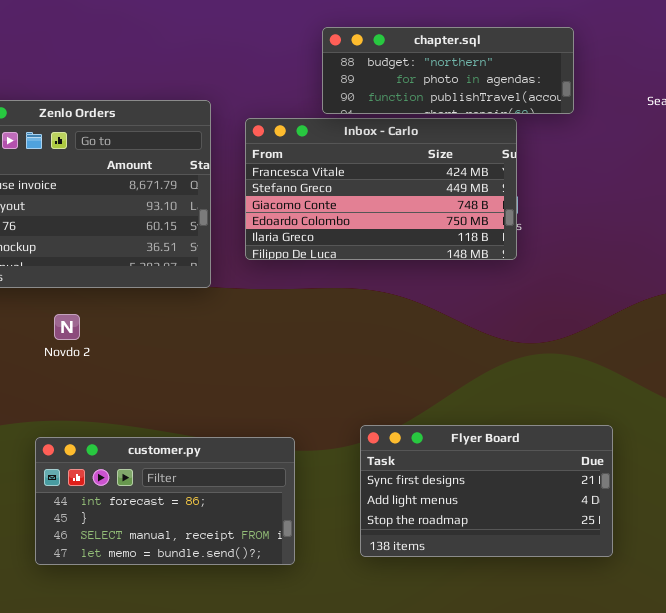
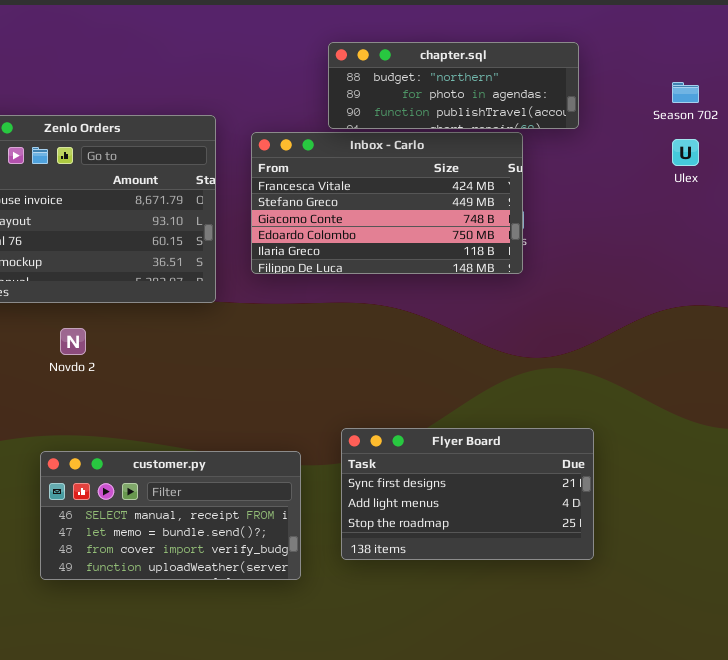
Flyer Board: [360,425,613,557] -> [341,428,594,560], moved
customer.py: [35,437,295,565] -> [40,451,301,580], scrolled down 2 rows

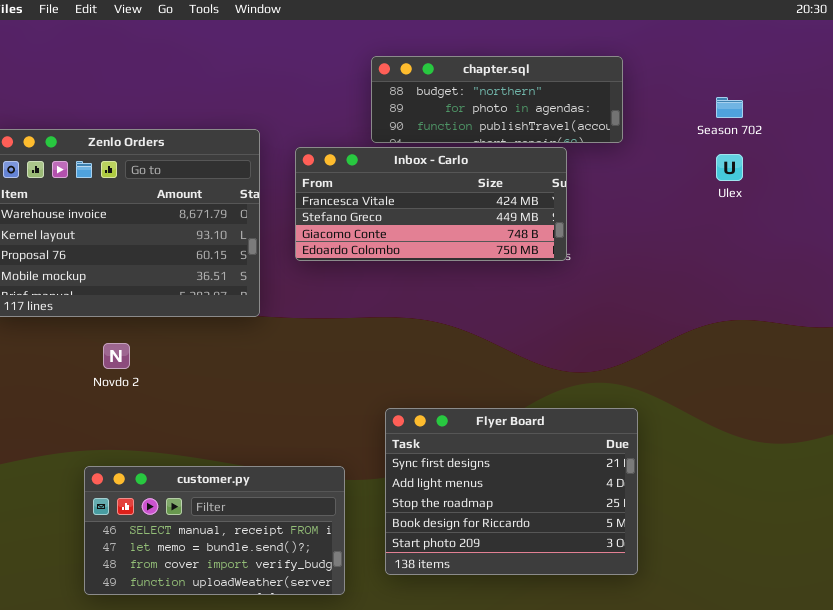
Inbox - Carlo: [251,132,523,274] -> [295,147,567,261], resized
Flyer Board: [341,428,594,560] -> [385,408,638,575], resized

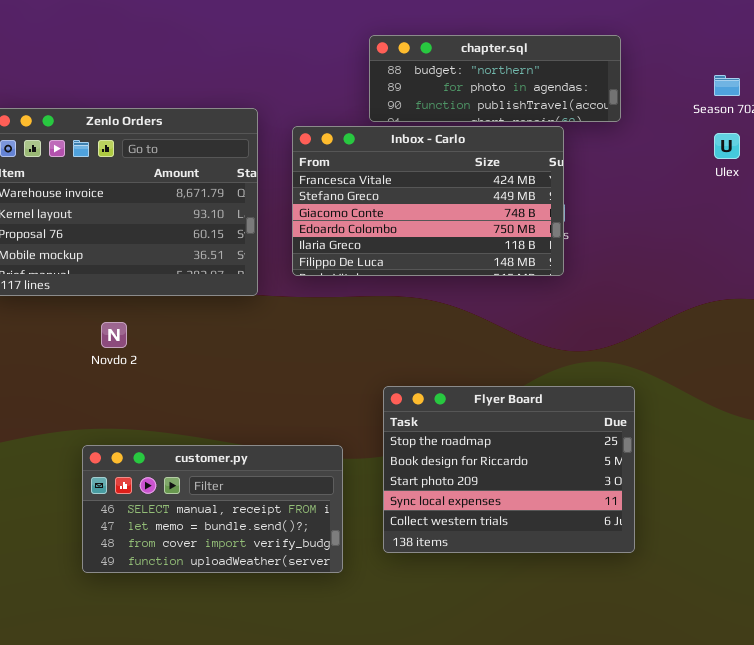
Inbox - Carlo: [295,147,567,261] -> [292,126,564,276], resized
Flyer Board: [385,408,638,575] -> [383,386,635,553], scrolled down 2 rows

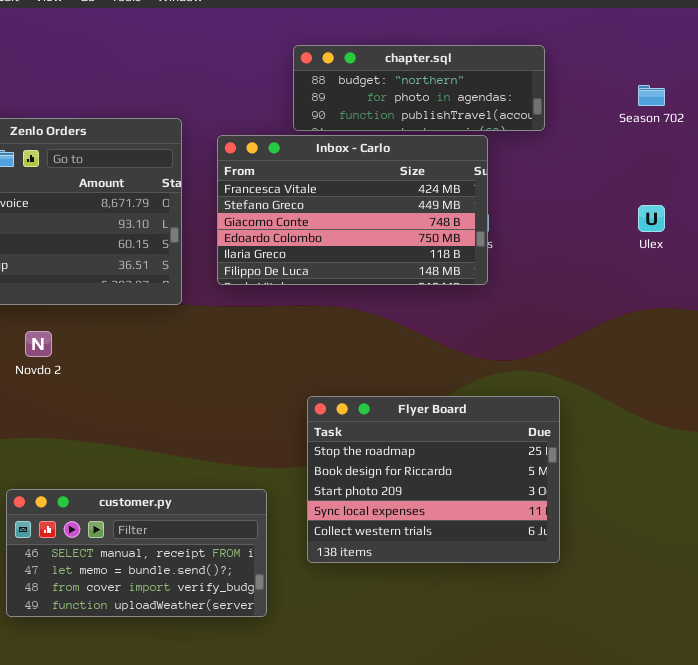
Ulex: [714,133,740,159] -> [638,205,665,232], moved
customer.py: [82,445,343,573] -> [6,489,267,617], moved

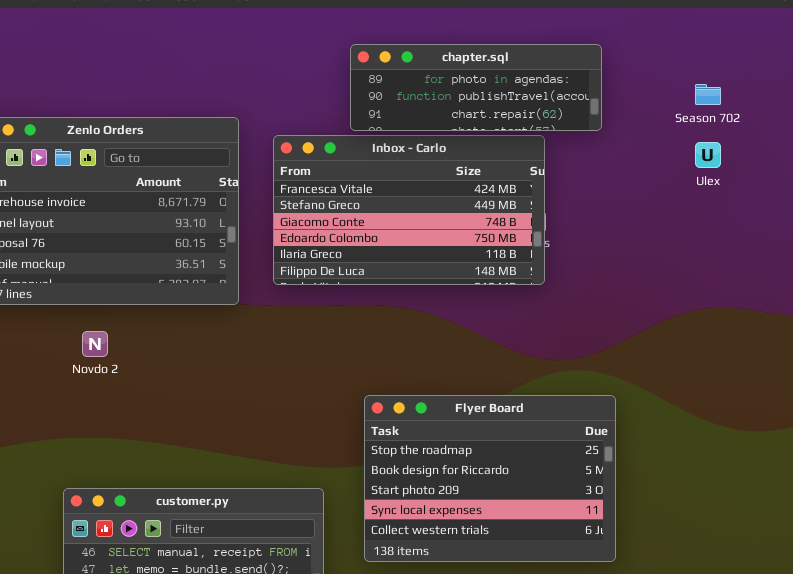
chapter.sql: [293,45,545,131] -> [350,44,602,131], scrolled down 1 row
Ulex: [638,205,665,232] -> [695,142,721,168], moved

